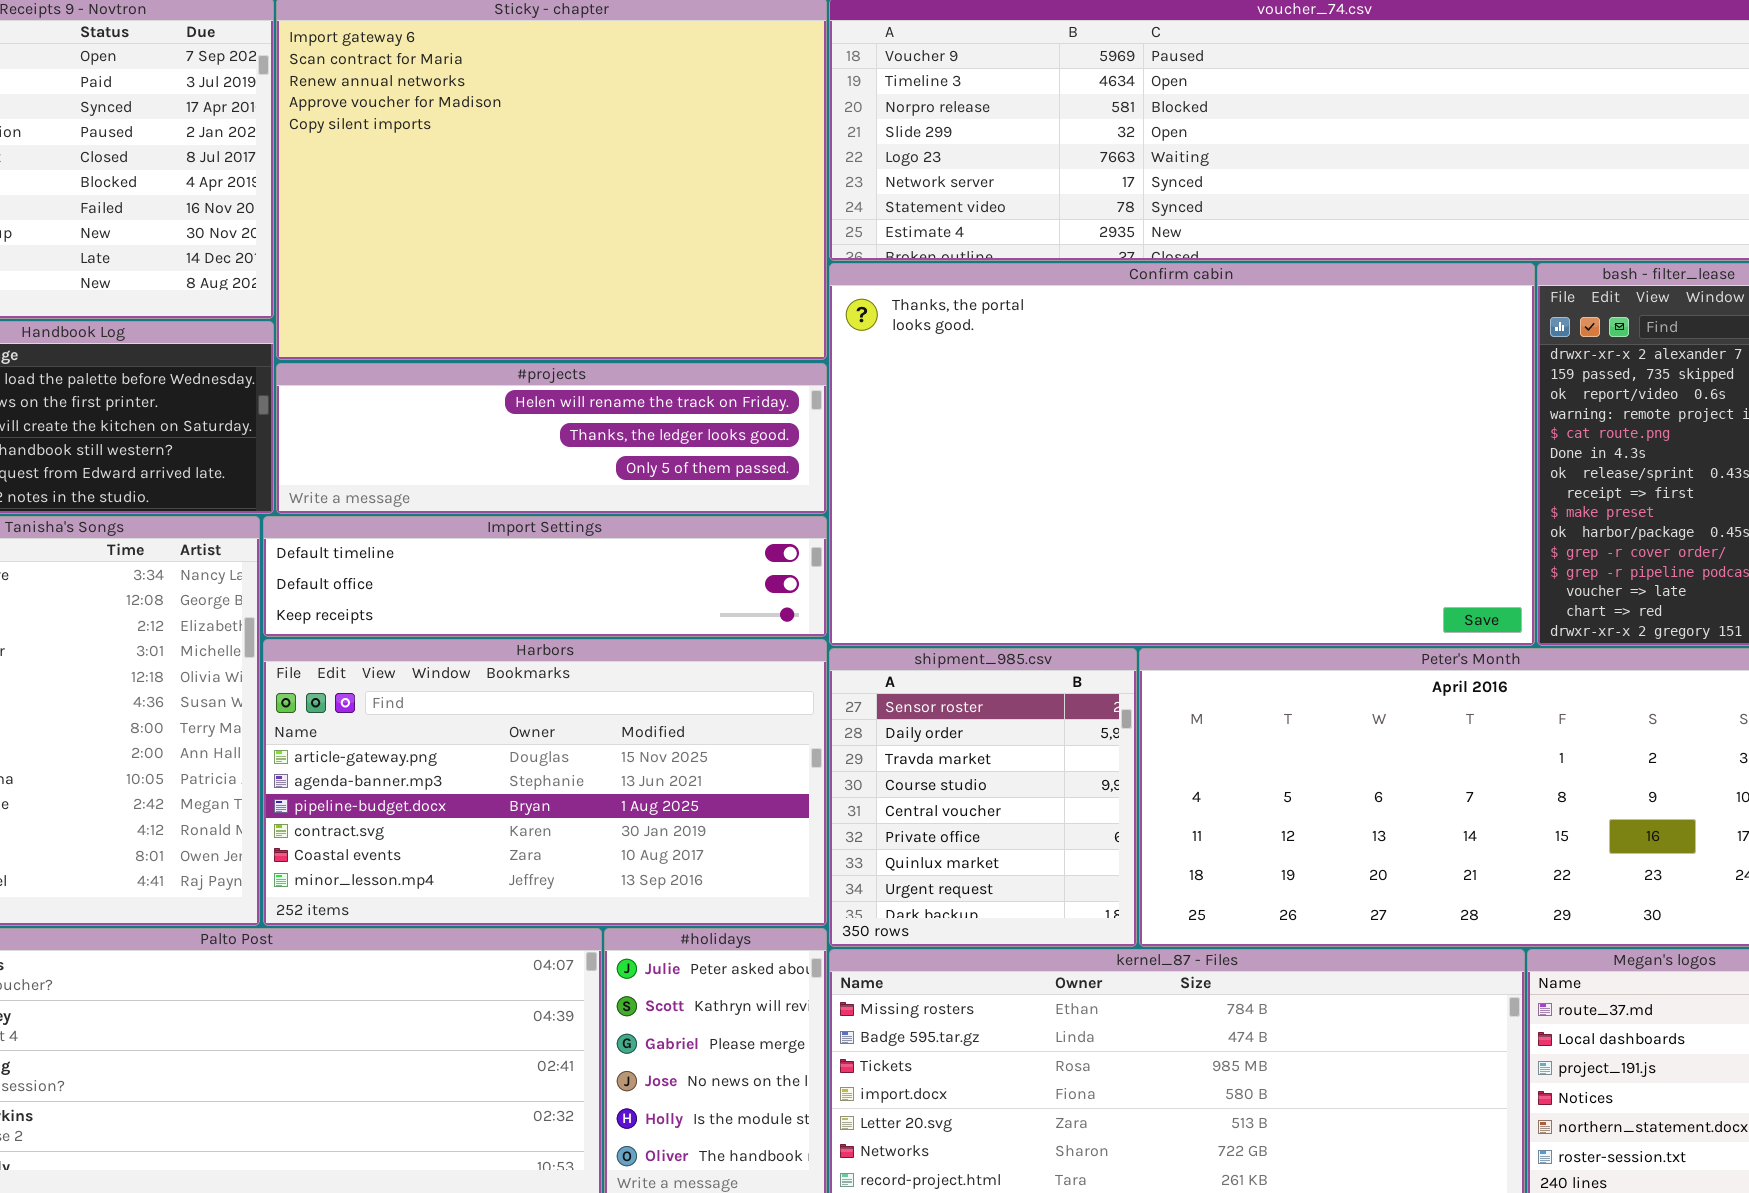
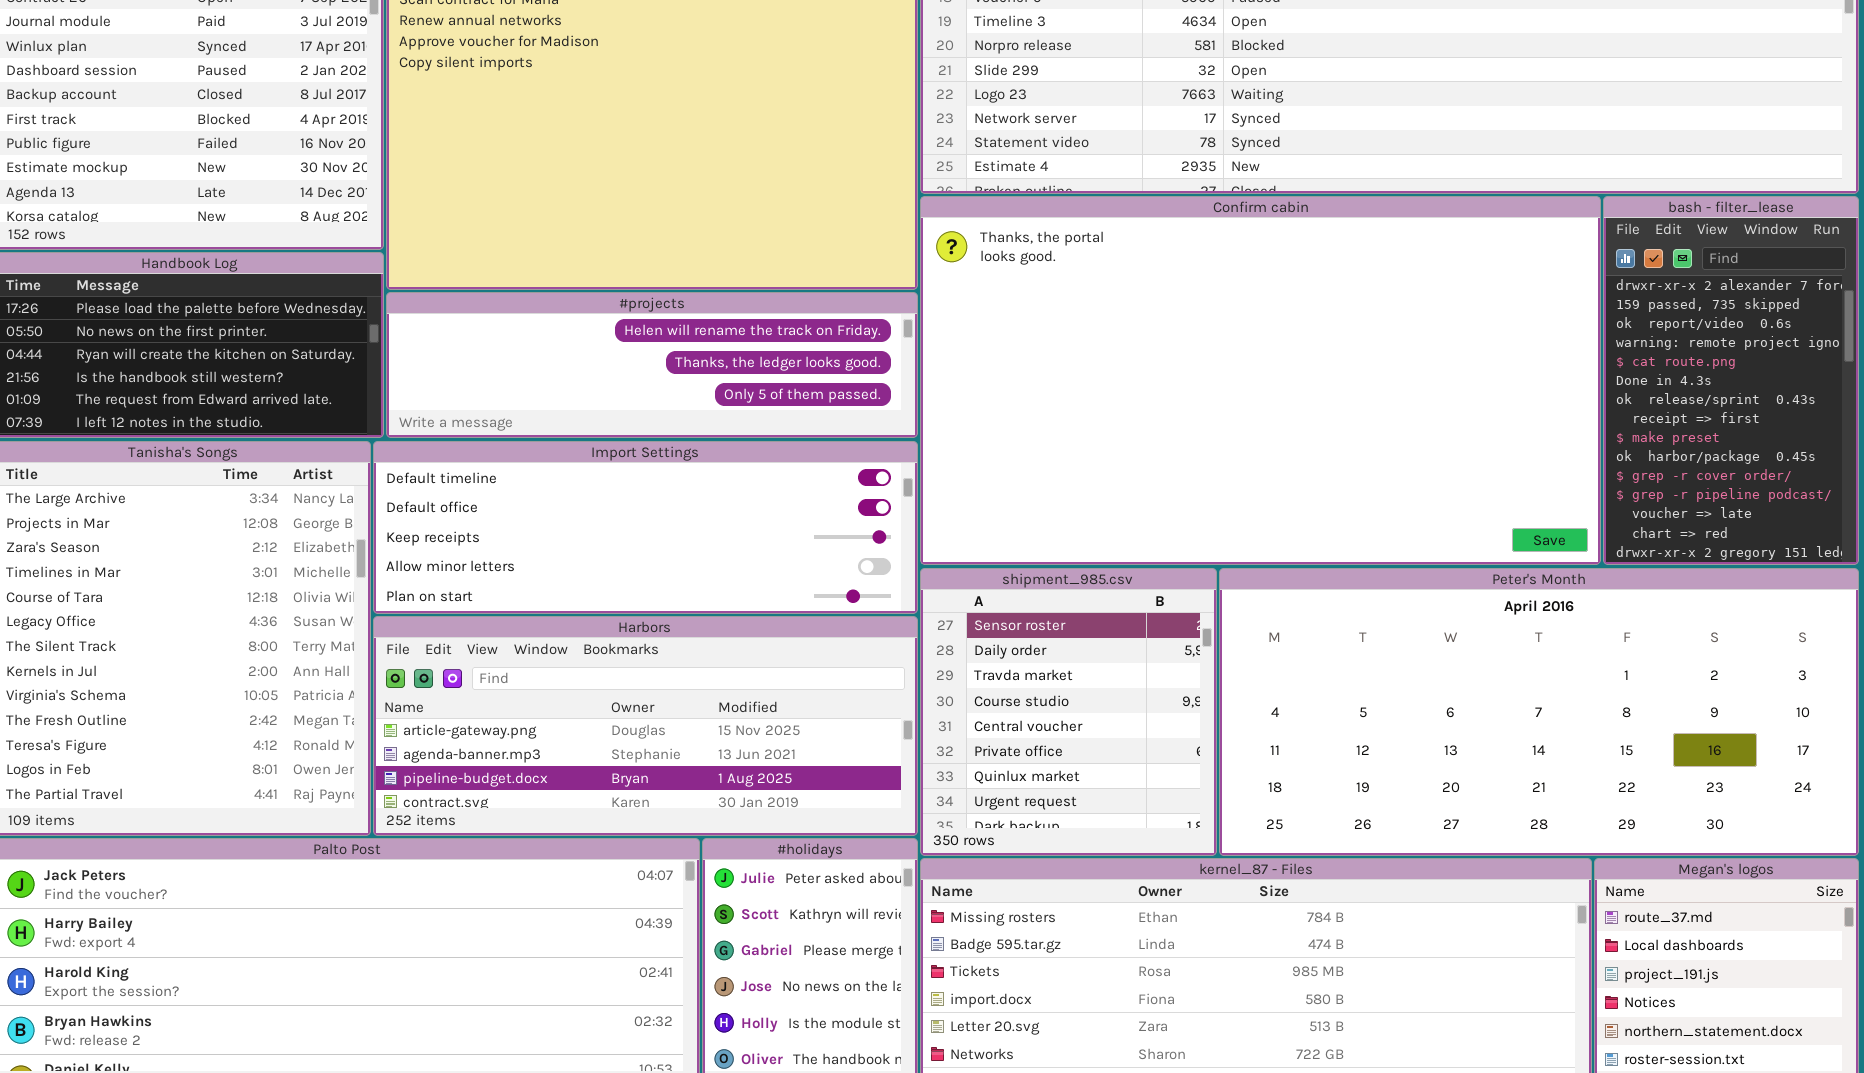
Import Settings: [263,516,827,637] -> [373,441,918,614], resized
Harbors: [263,639,827,926] -> [373,616,918,836], resized

